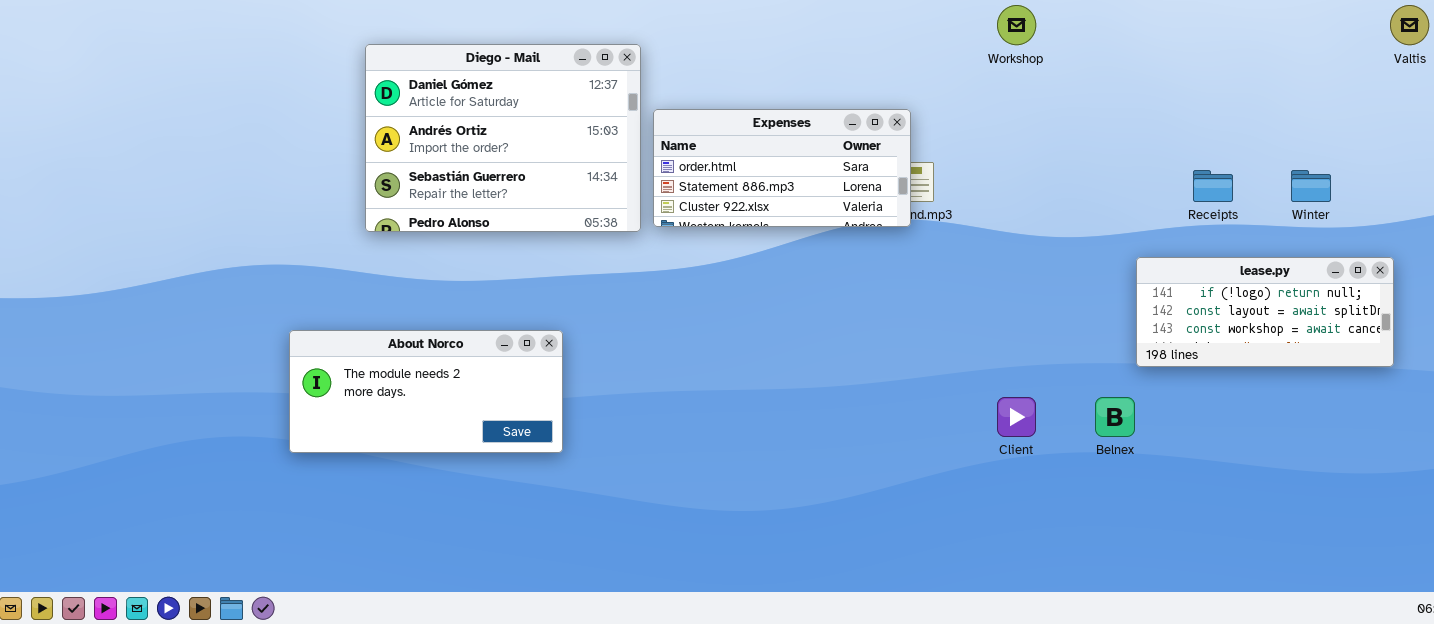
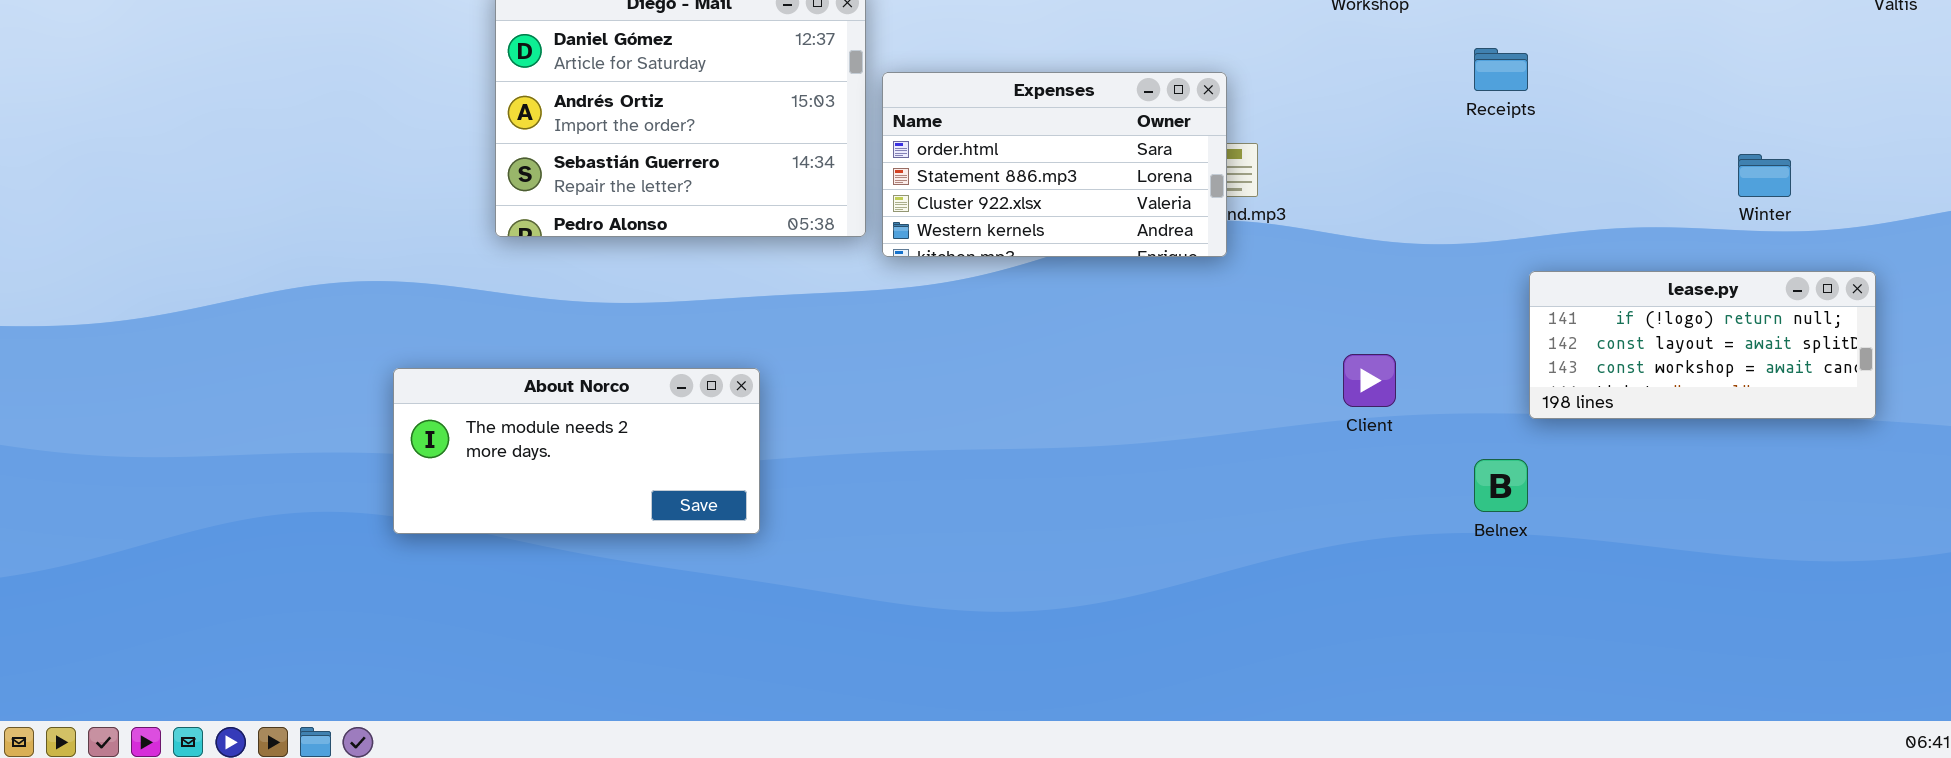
Expenses: [653,109,911,227] -> [882,72,1227,257], resized
Receipts: [1193,170,1233,202] -> [1474,48,1528,91], moved
Client: [997,397,1036,437] -> [1343,354,1396,407], moved

